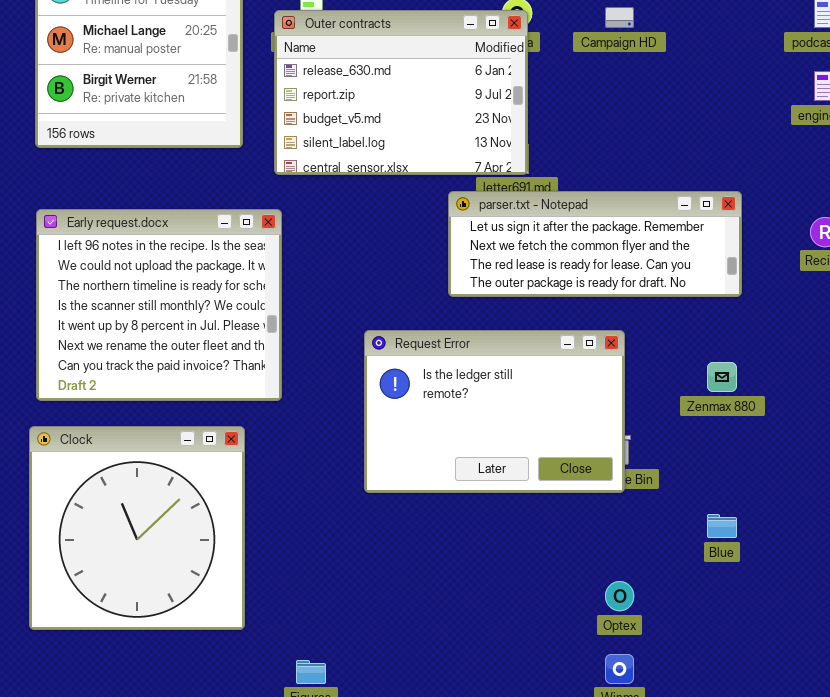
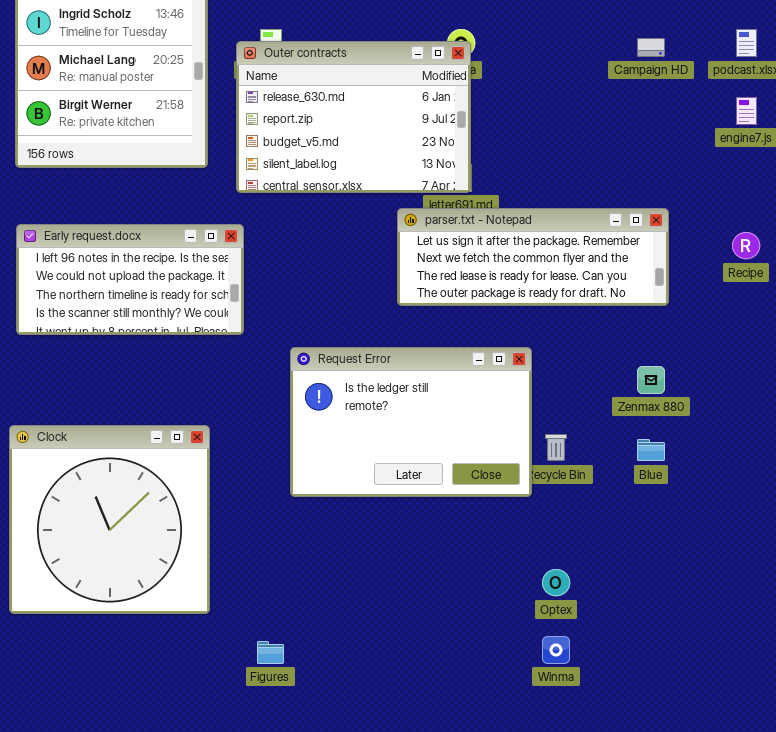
Campaign HD: [605,7,634,28] -> [637,38,665,57], moved
Early request.docx: [36,209,282,401] -> [16,224,244,335], resized
Request Error: [364,330,625,493] -> [290,347,532,497], moved
Blue: [707,514,737,538] -> [637,439,665,461], moved

